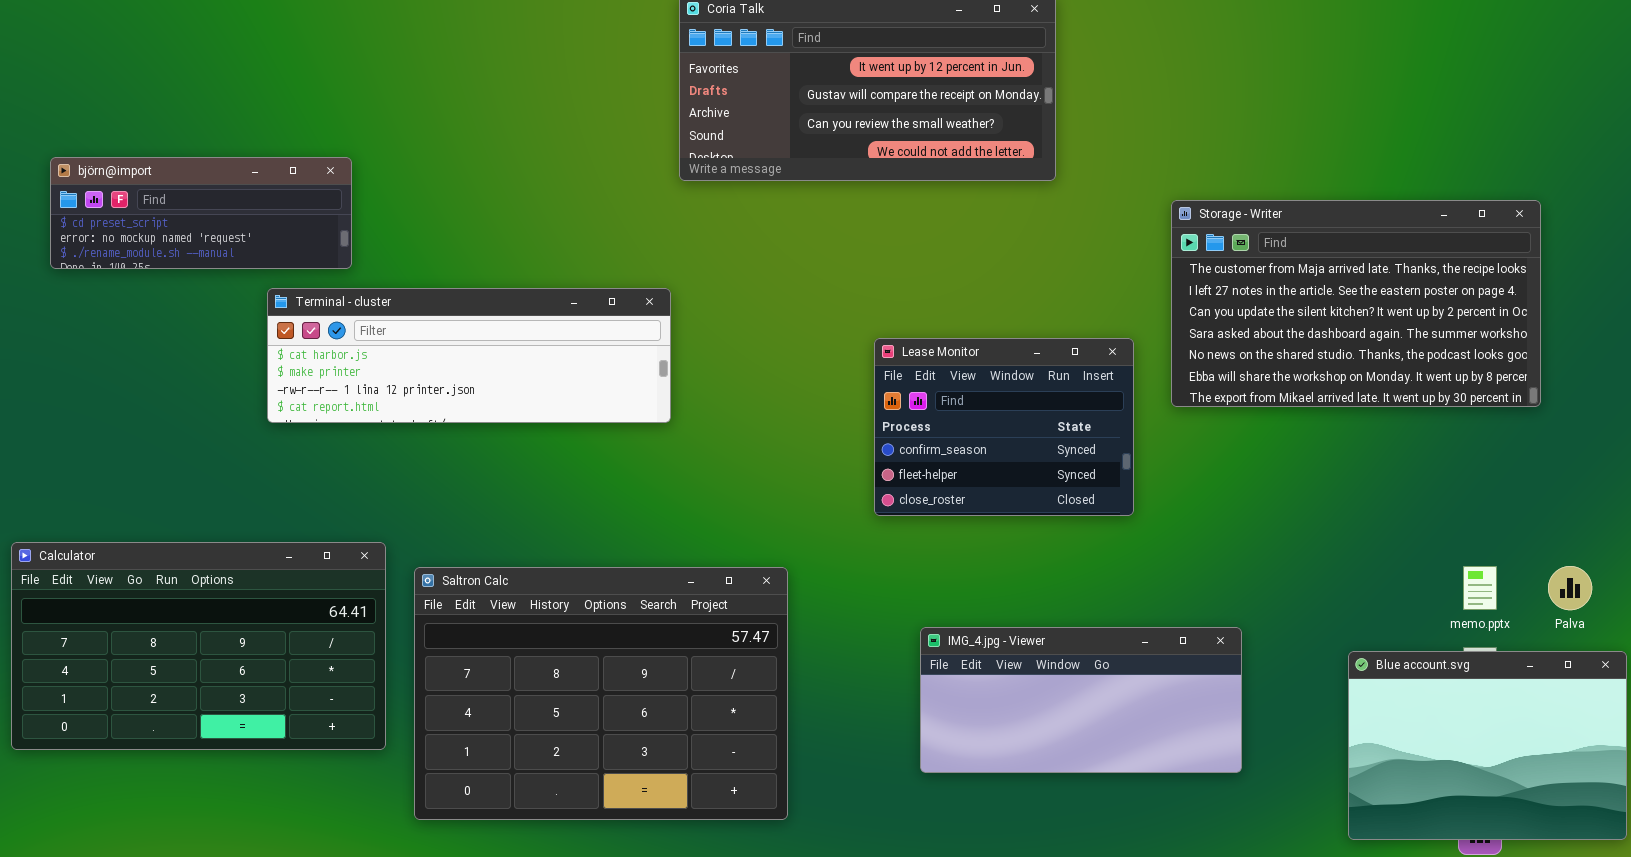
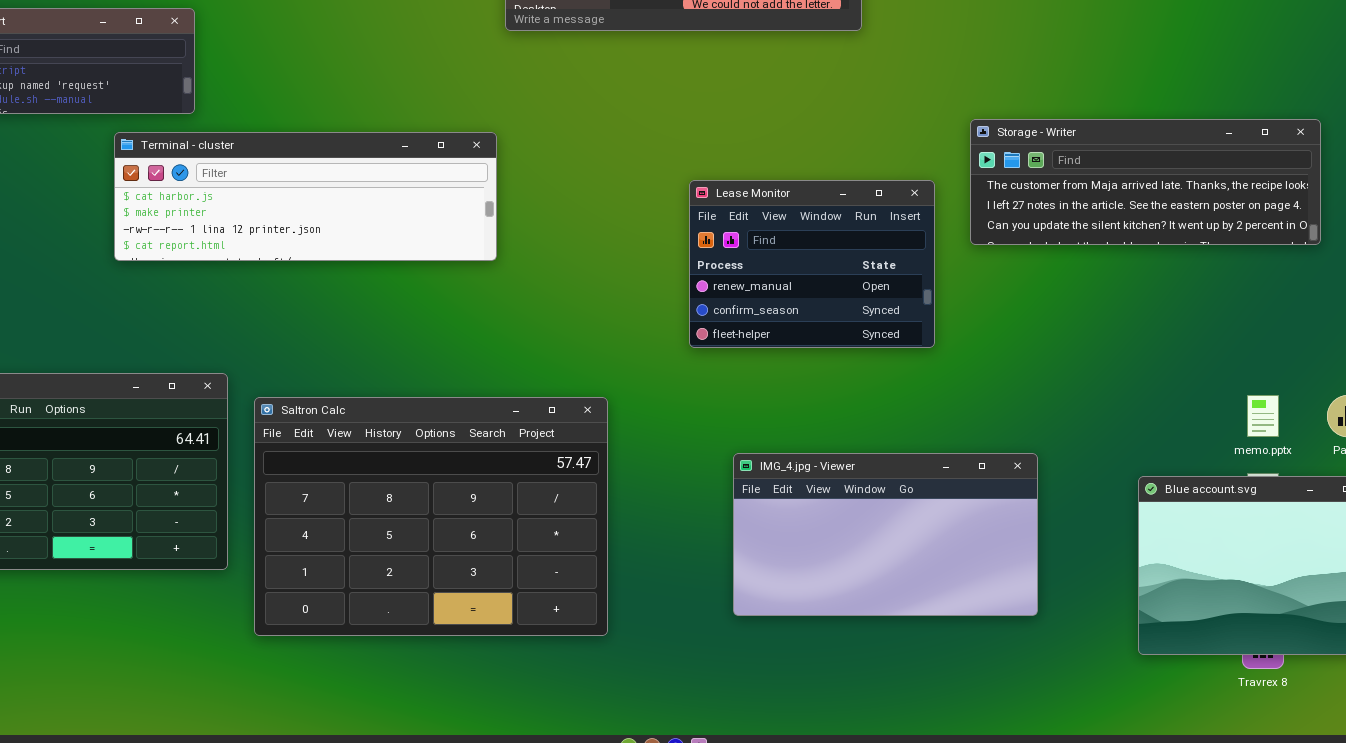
Storage - Writer: [1171,200,1541,407] -> [970,119,1321,245], resized
Lease Monitor: [874,338,1134,516] -> [689,180,935,348], scrolled up 1 row
IMG_4.jpg - Viewer: [920,627,1242,773] -> [733,453,1038,616], resized

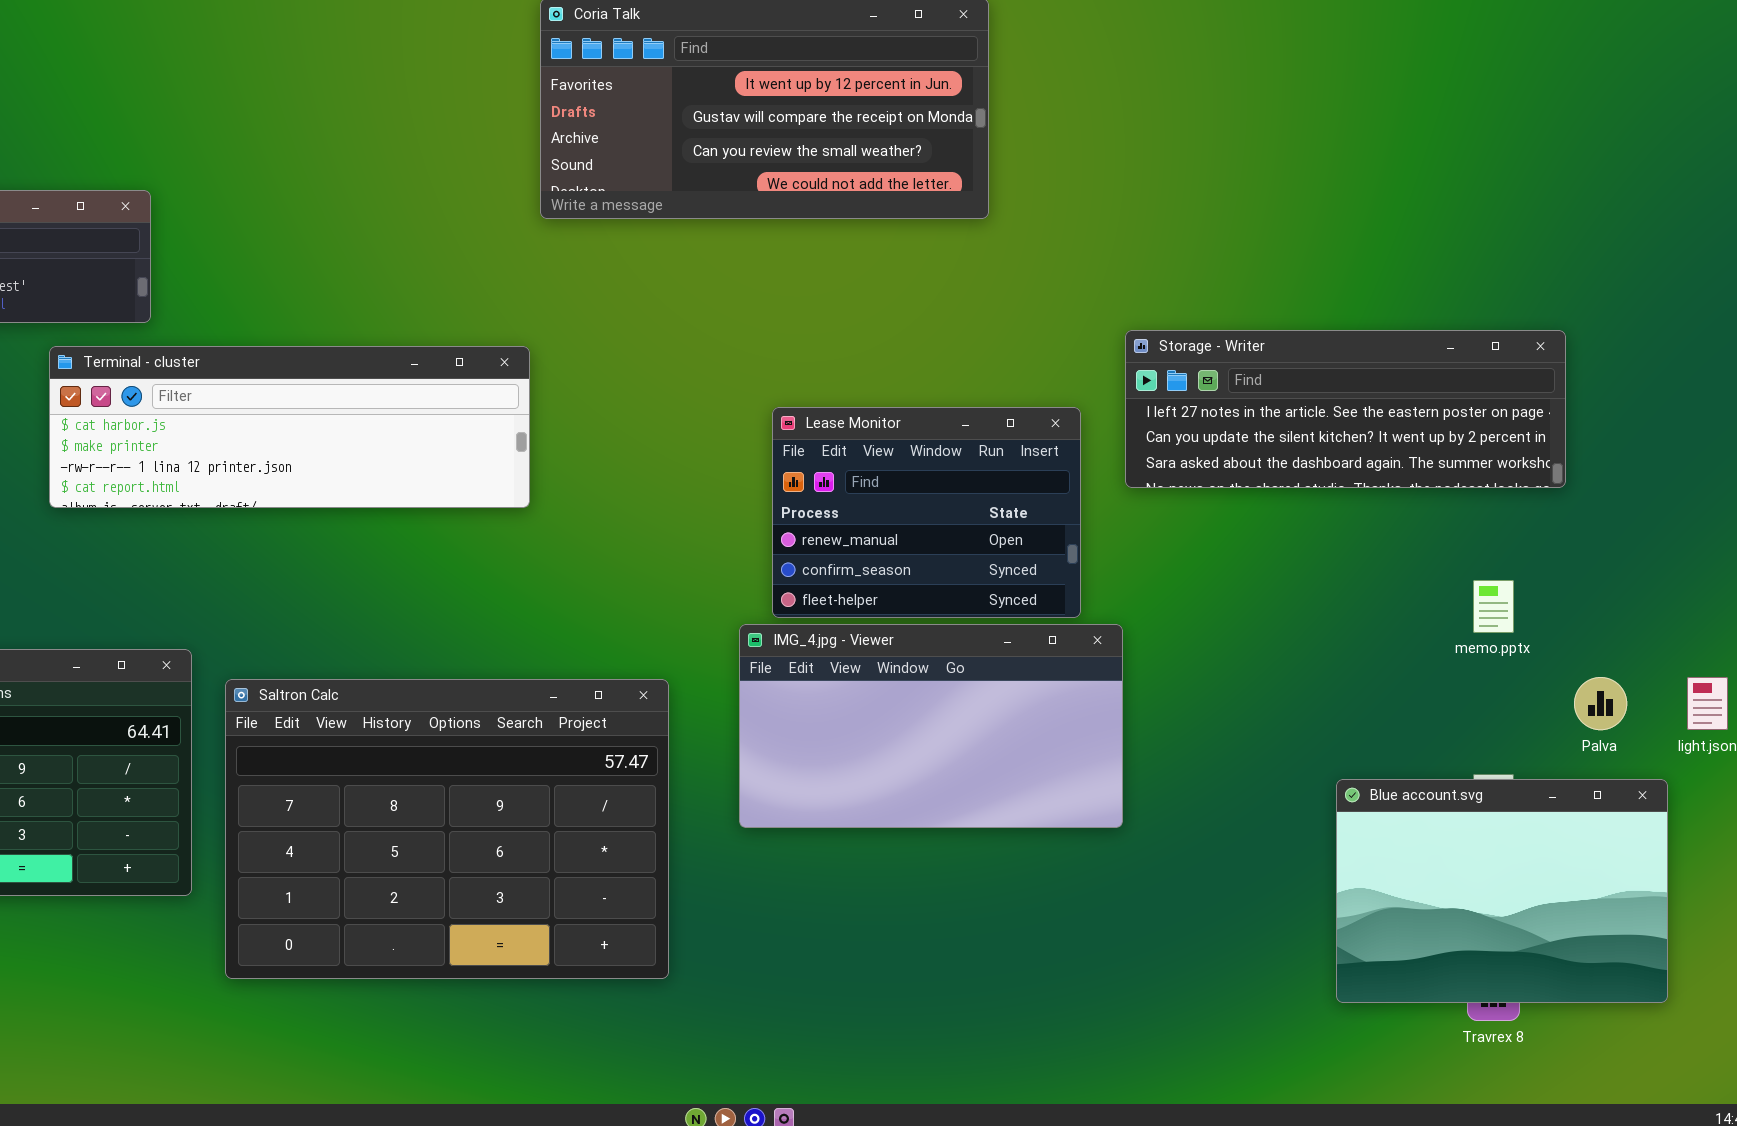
Storage - Writer: [970,119,1321,245] -> [1125,330,1566,488], scrolled down 1 row
memo.pptx: [1247,395,1279,437] -> [1473,580,1514,633], moved
IMG_4.jpg - Viewer: [733,453,1038,616] -> [739,624,1123,828], moved

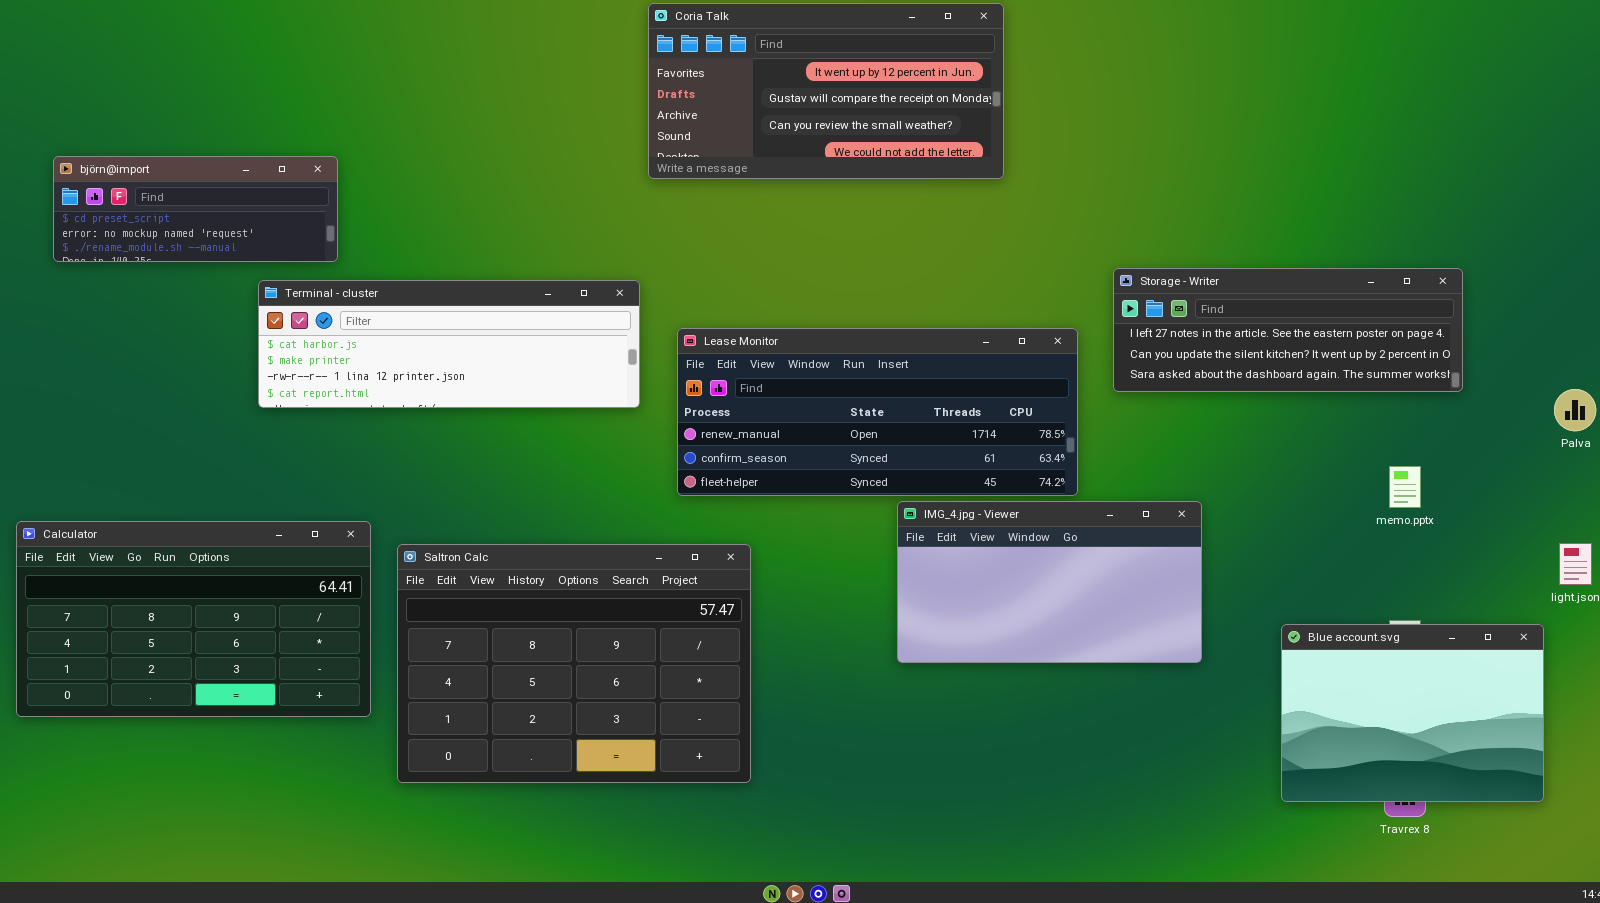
Lease Monitor: [772,407,1081,618] -> [677,328,1078,496], resized
IMG_4.jpg - Viewer: [739,624,1123,828] -> [897,501,1202,663], moved
Palva: [1574,677,1627,730] -> [1554,389,1596,431], moved

